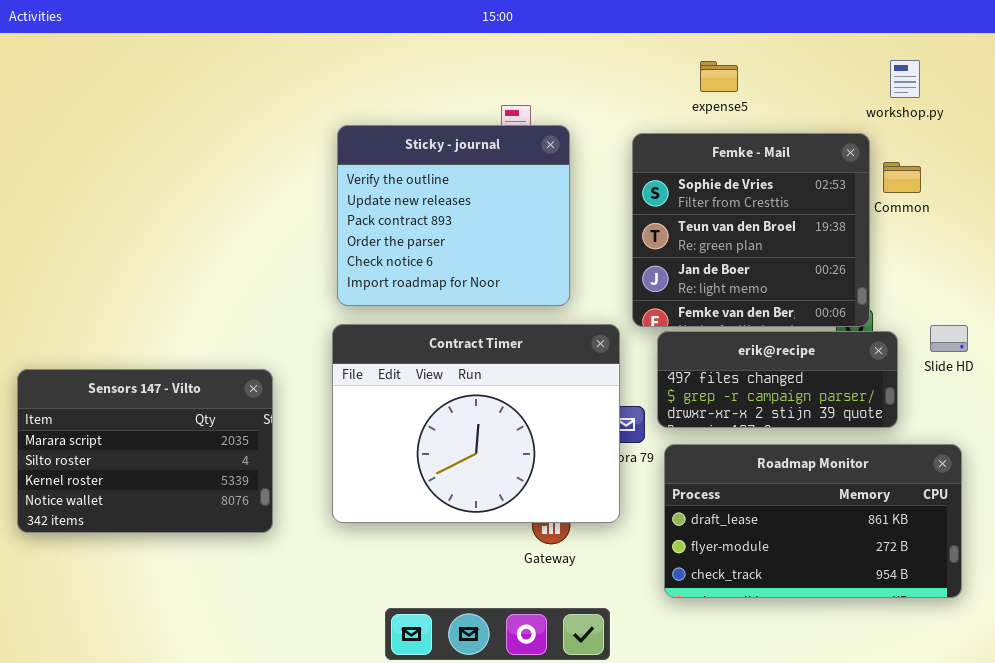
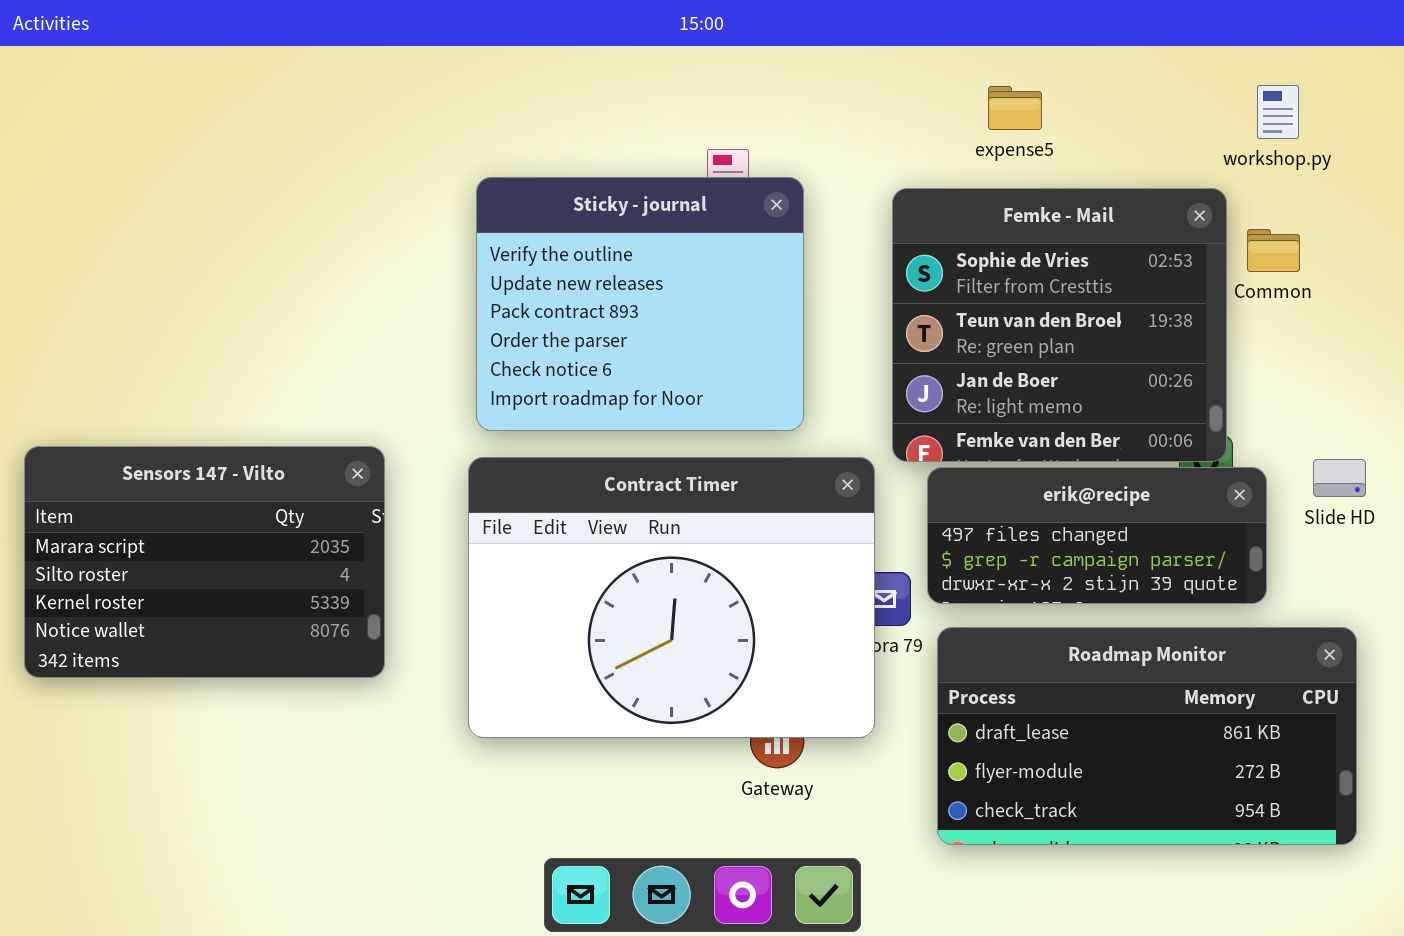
Sensors 147 - Vilto: [17,369,273,533] -> [24,446,385,678], moved

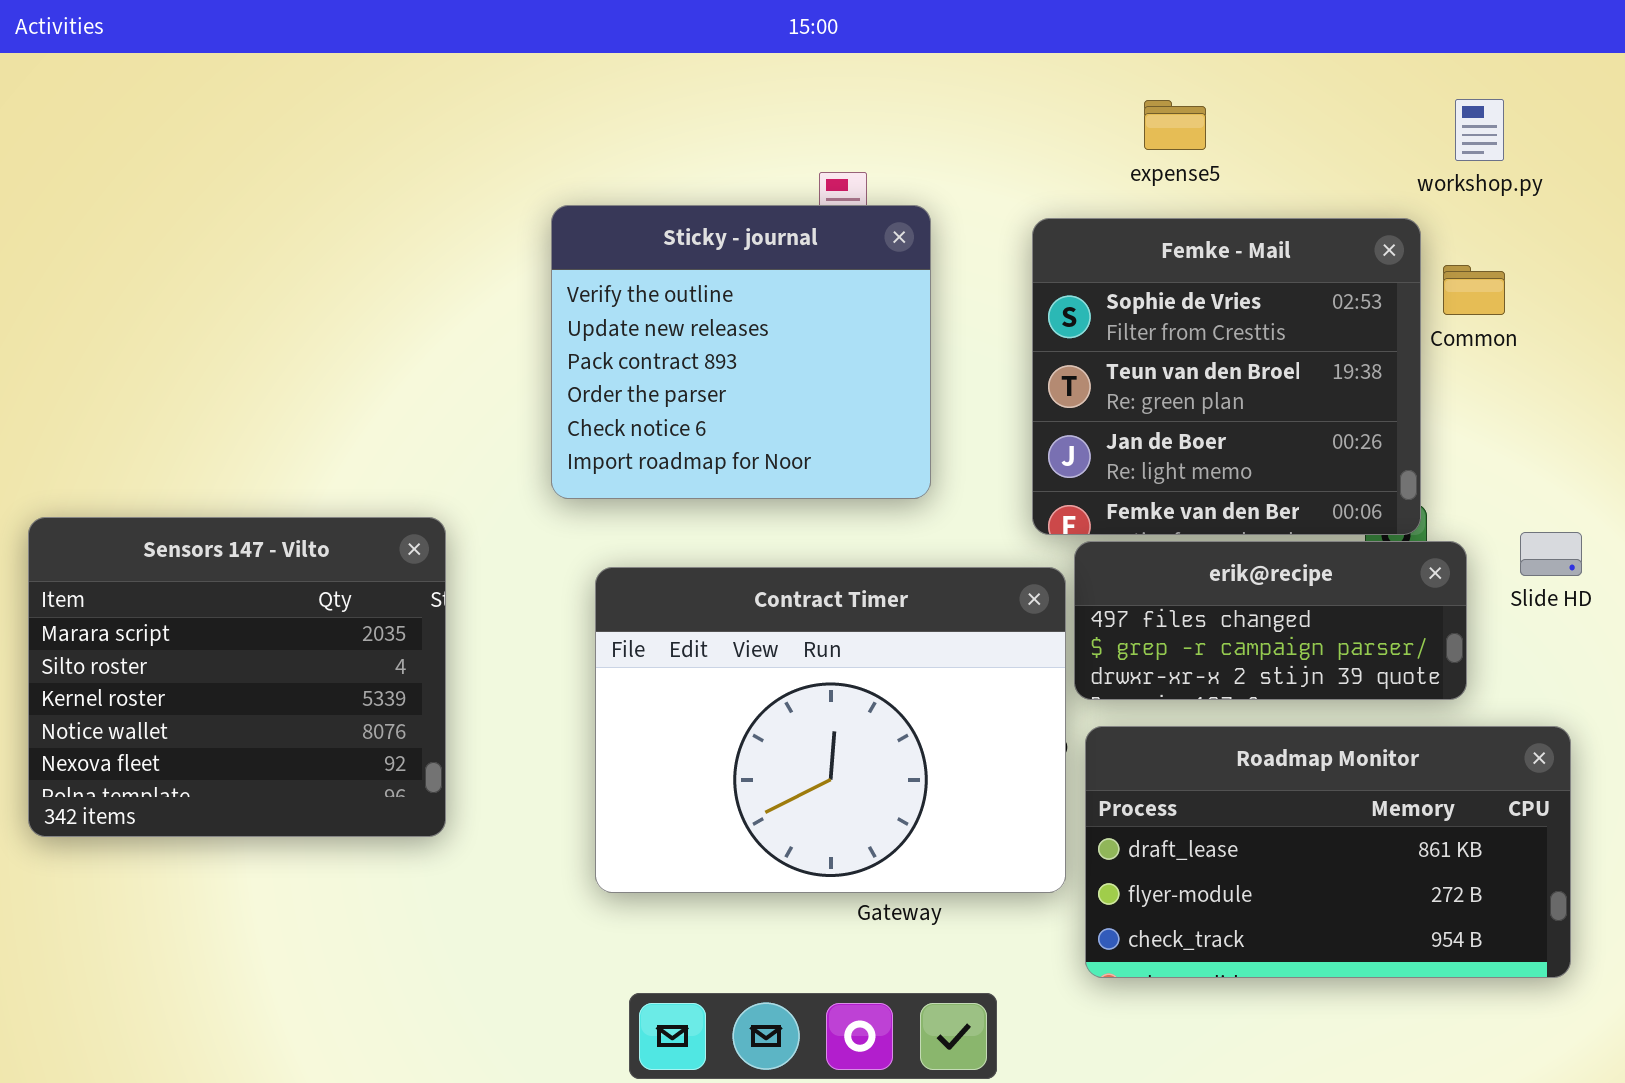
Sensors 147 - Vilto: [24,446,385,678] -> [28,517,446,837], resized
Contract Timer: [468,457,875,738] -> [595,567,1066,893], moved

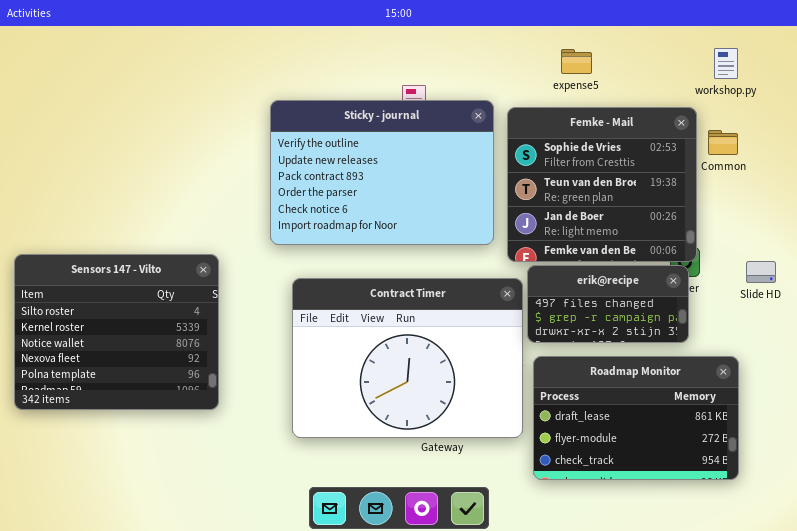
Sticky - journal: [551,205,931,499] -> [270,100,494,245], resized
Sensors 147 - Vilto: [28,517,446,837] -> [14,254,219,410], scrolled down 1 row
erik@recipe: [1074,541,1467,700] -> [527,265,689,343], resized
Roadmap Monitor: [1085,726,1571,978] -> [533,356,739,480], resized

